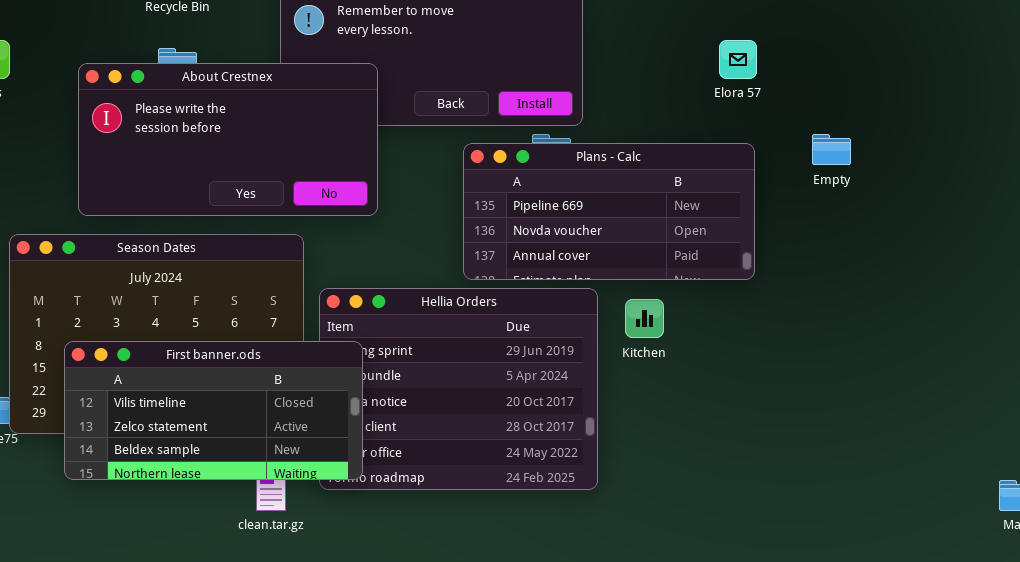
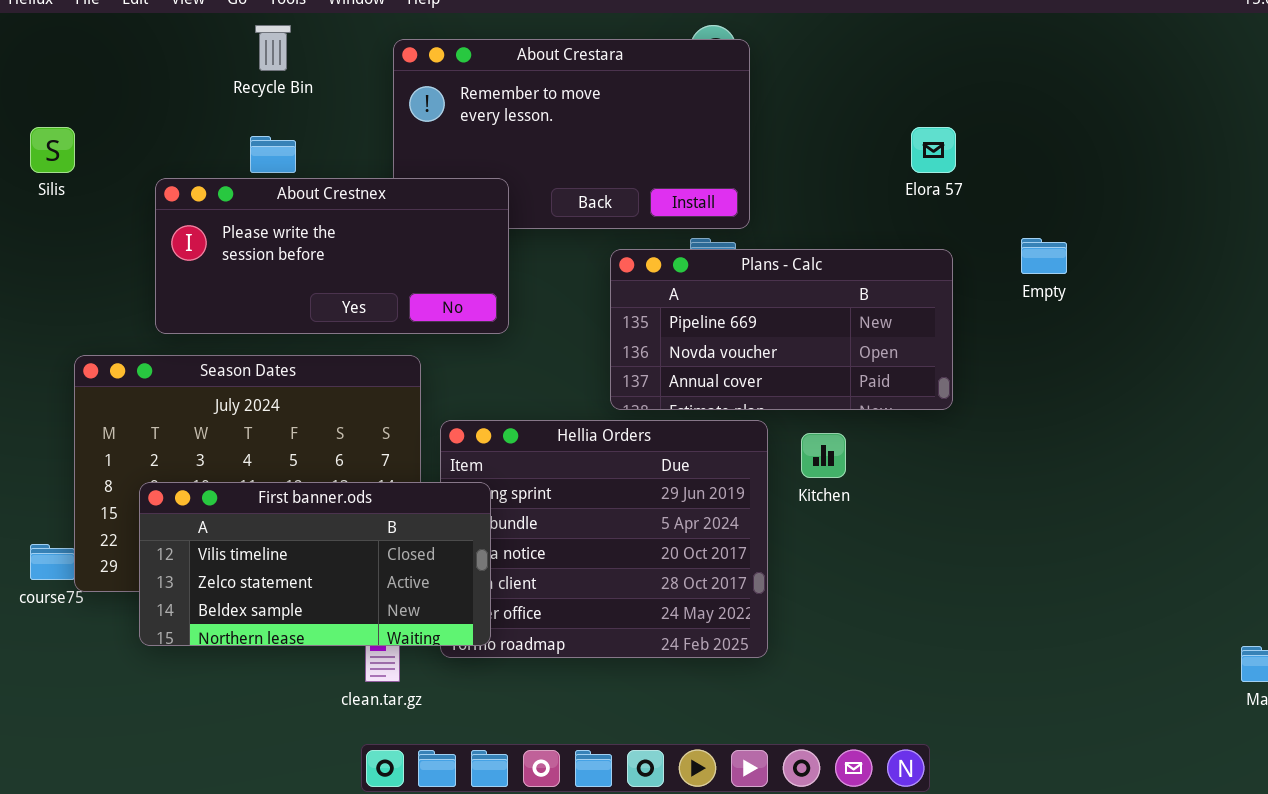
About Crestnex: [78,63,378,216] -> [155,178,509,334], resized

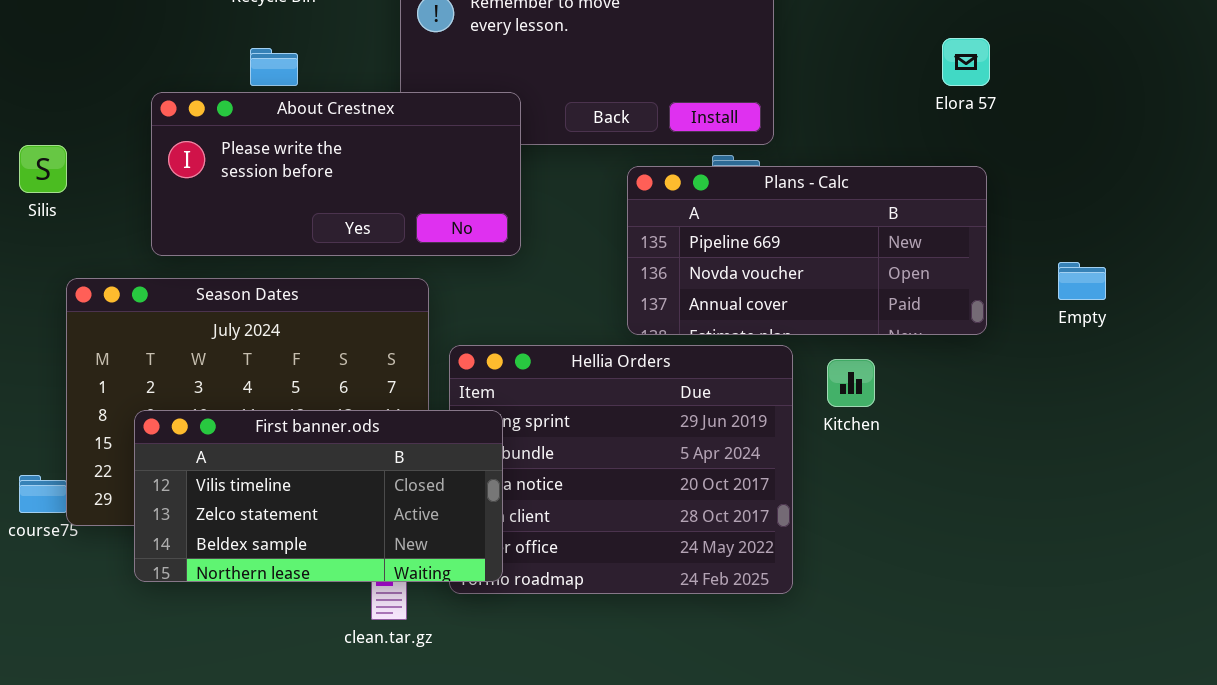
Silis: [30,127,75,173] -> [19,145,67,193], moved
Empty: [1021,238,1067,274] -> [1058,262,1106,300], moved

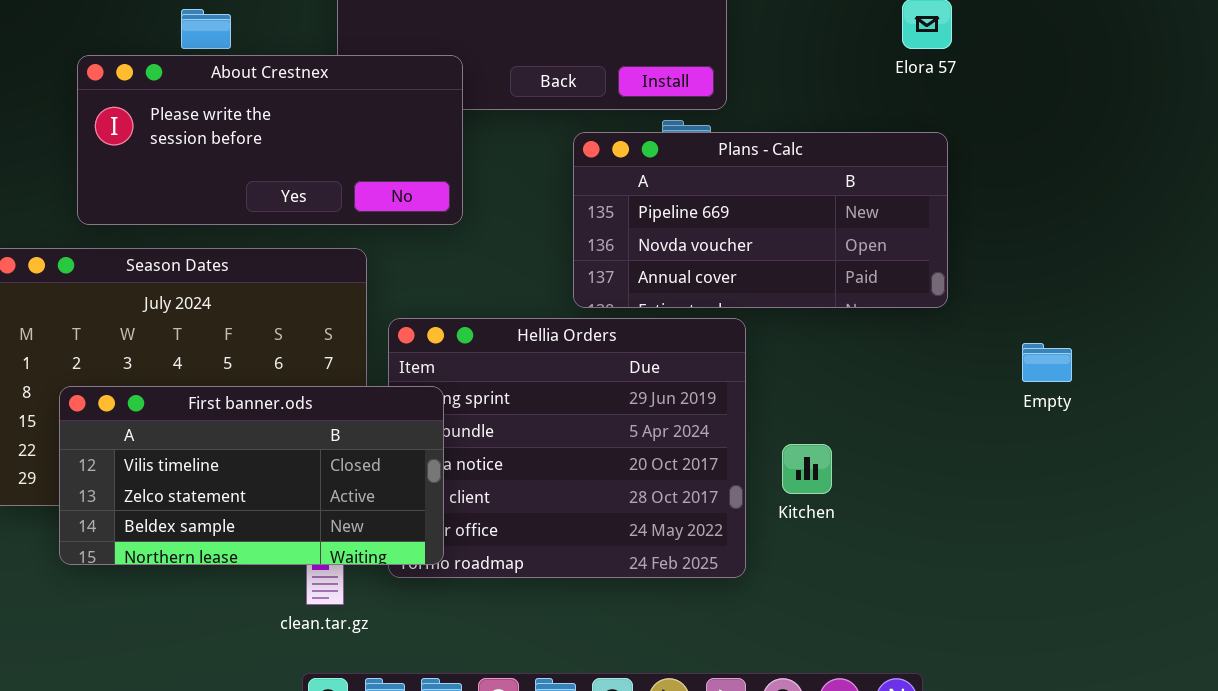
Empty: [1058,262,1106,300] -> [1022,343,1072,382], moved
Kitchen: [827,359,875,407] -> [782,444,832,494], moved

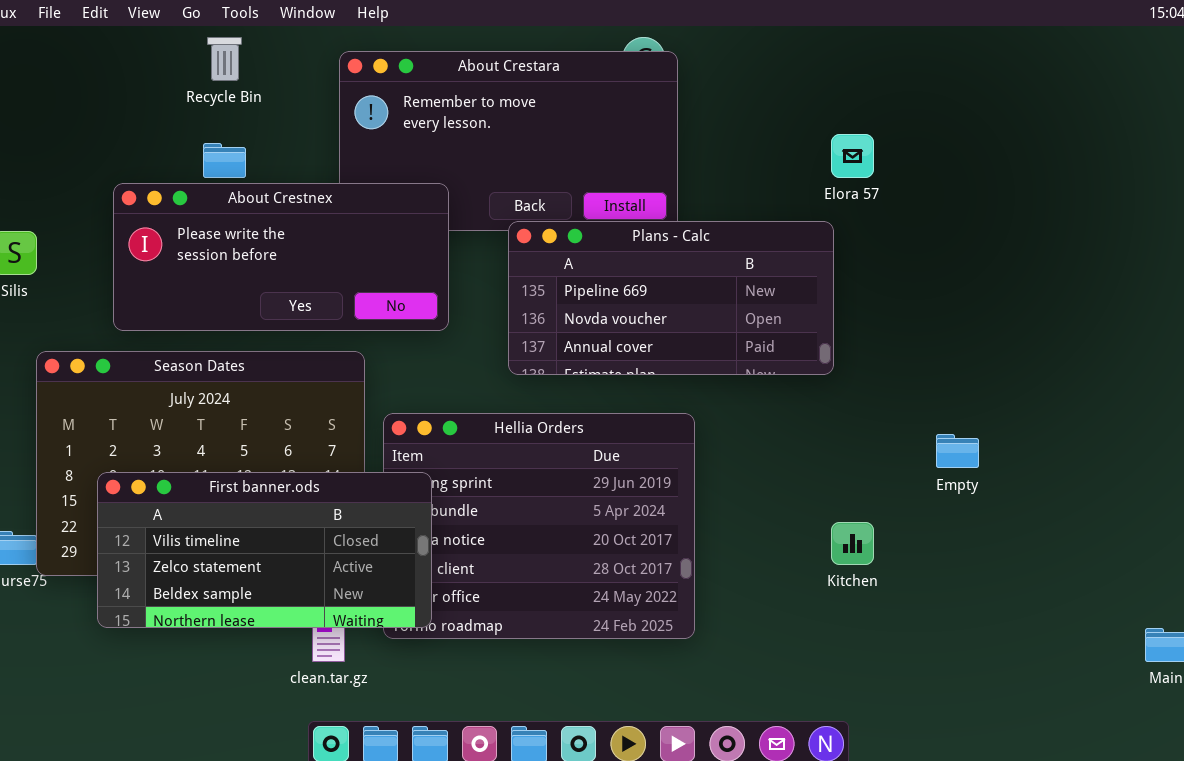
Plans - Calc: [573,132,948,308] -> [508,221,834,375], moved
Kitchen: [782,444,832,494] -> [831,522,874,565], moved

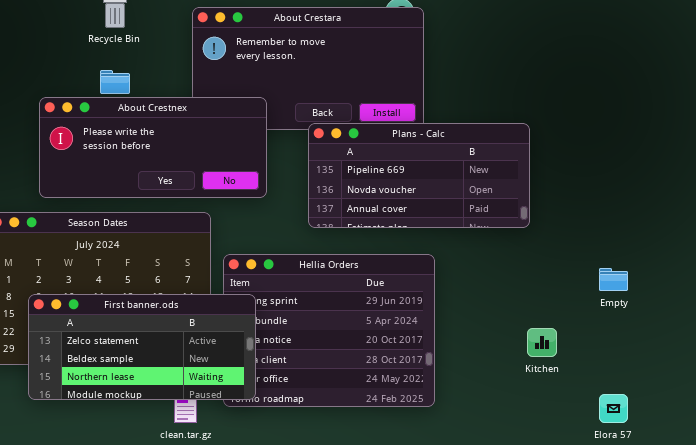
Elora 57: [831,134,874,178] -> [599,394,628,423], moved
First banner.ods: [97,472,432,628] -> [28,294,256,400], scrolled down 1 row

